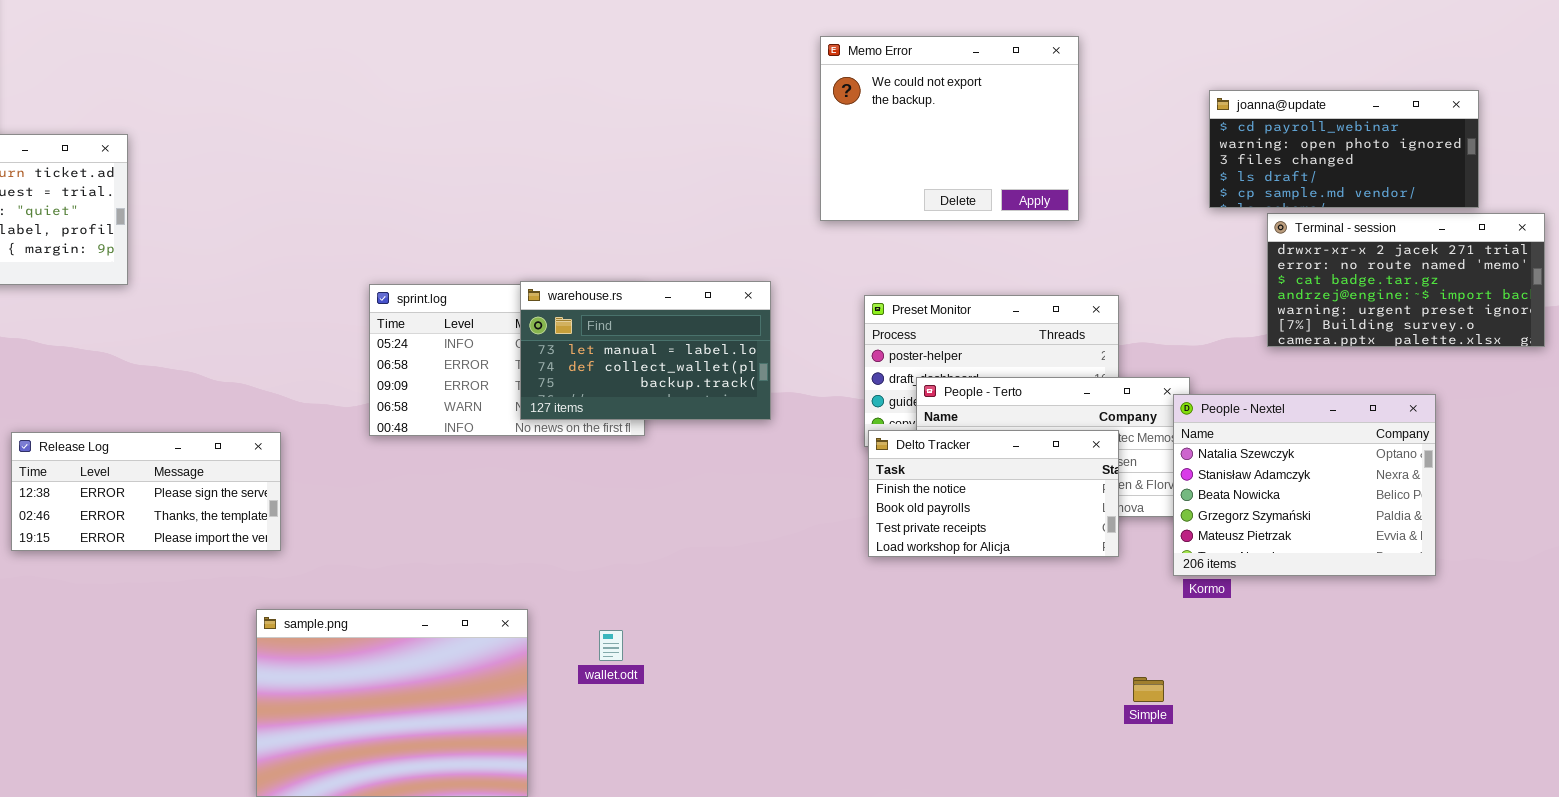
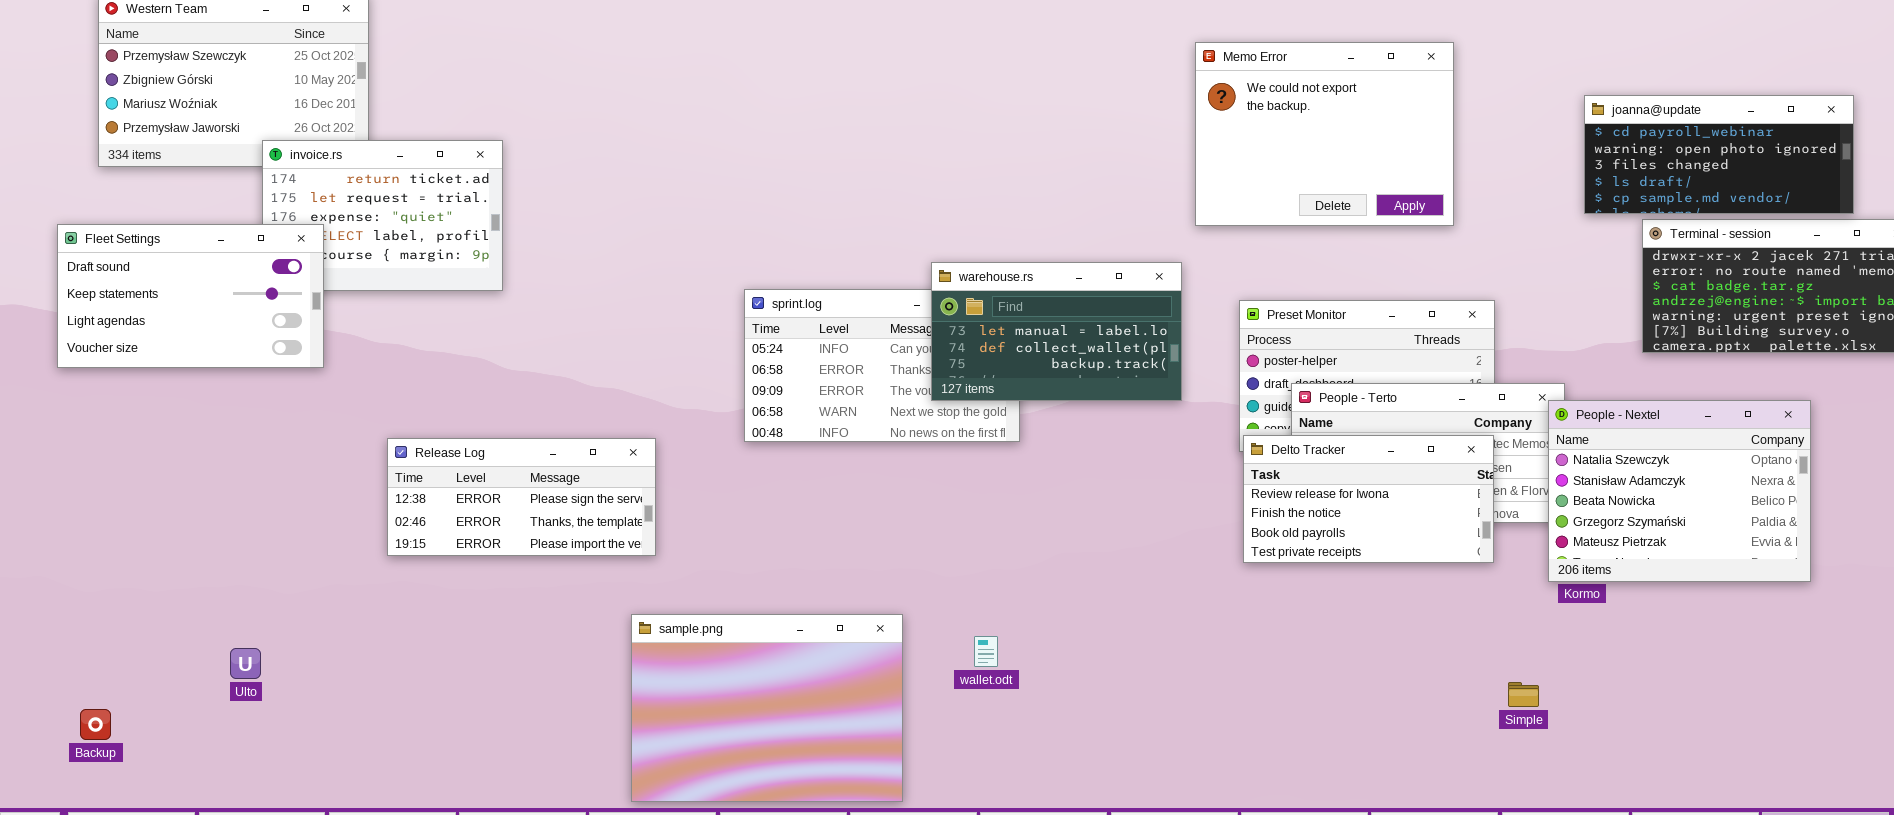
warehouse.rs: [520,281,771,420] -> [931,262,1182,401], moved
Delto Tracker: [868,430,1119,557] -> [1243,435,1494,563], scrolled up 1 row

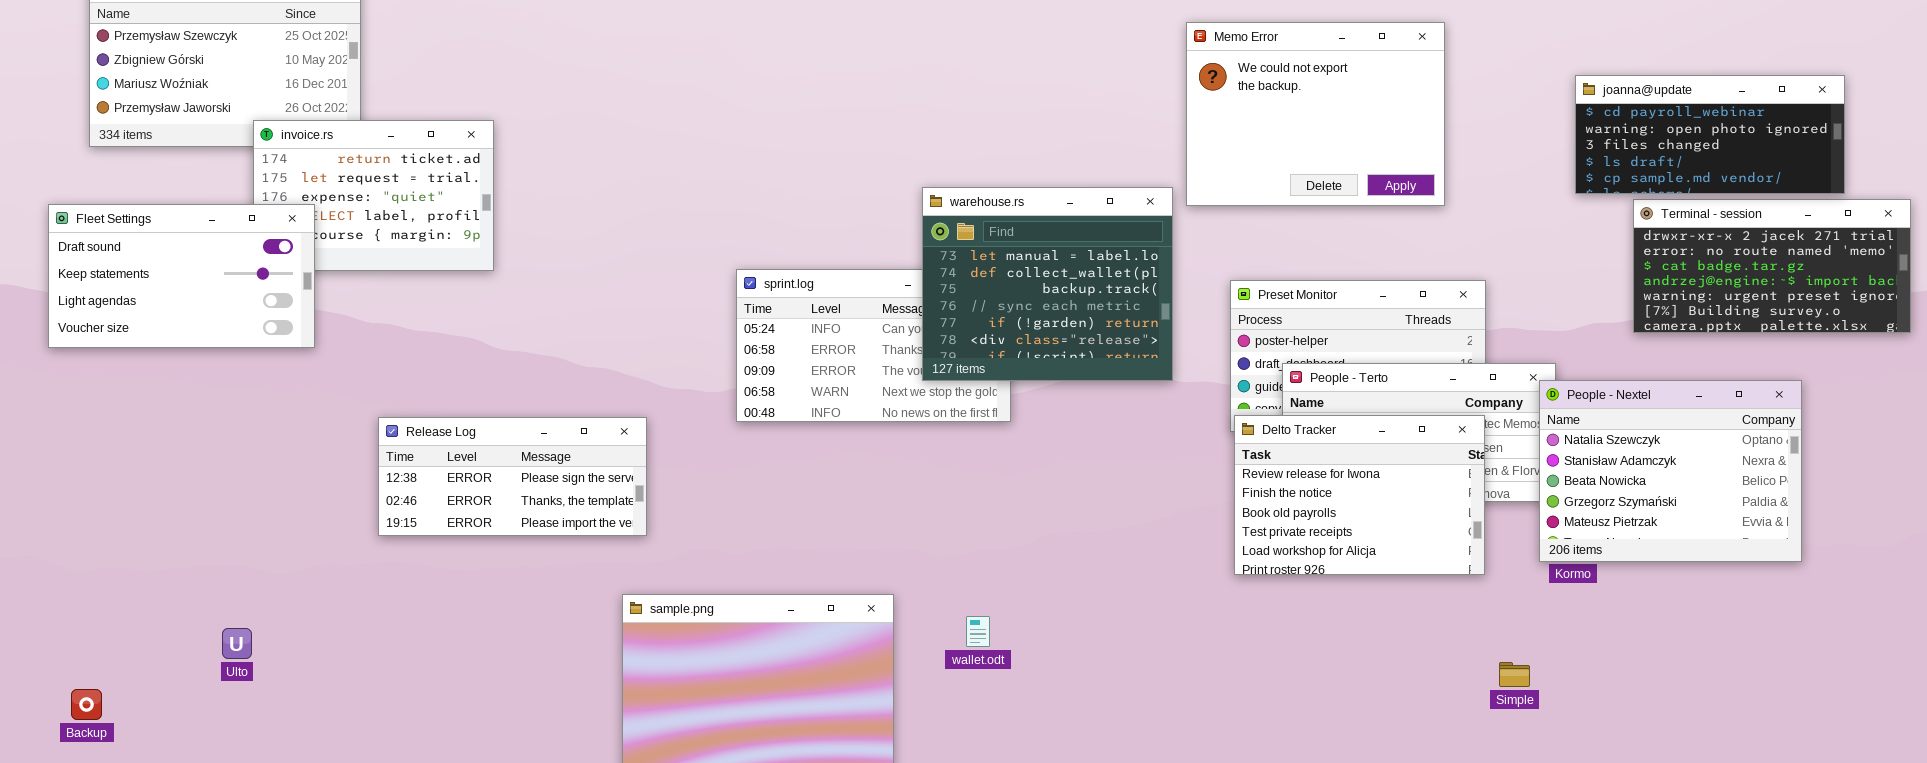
warehouse.rs: [931,262,1182,401] -> [922,187,1173,381], resized
Delto Tracker: [1243,435,1494,563] -> [1234,415,1485,575], resized

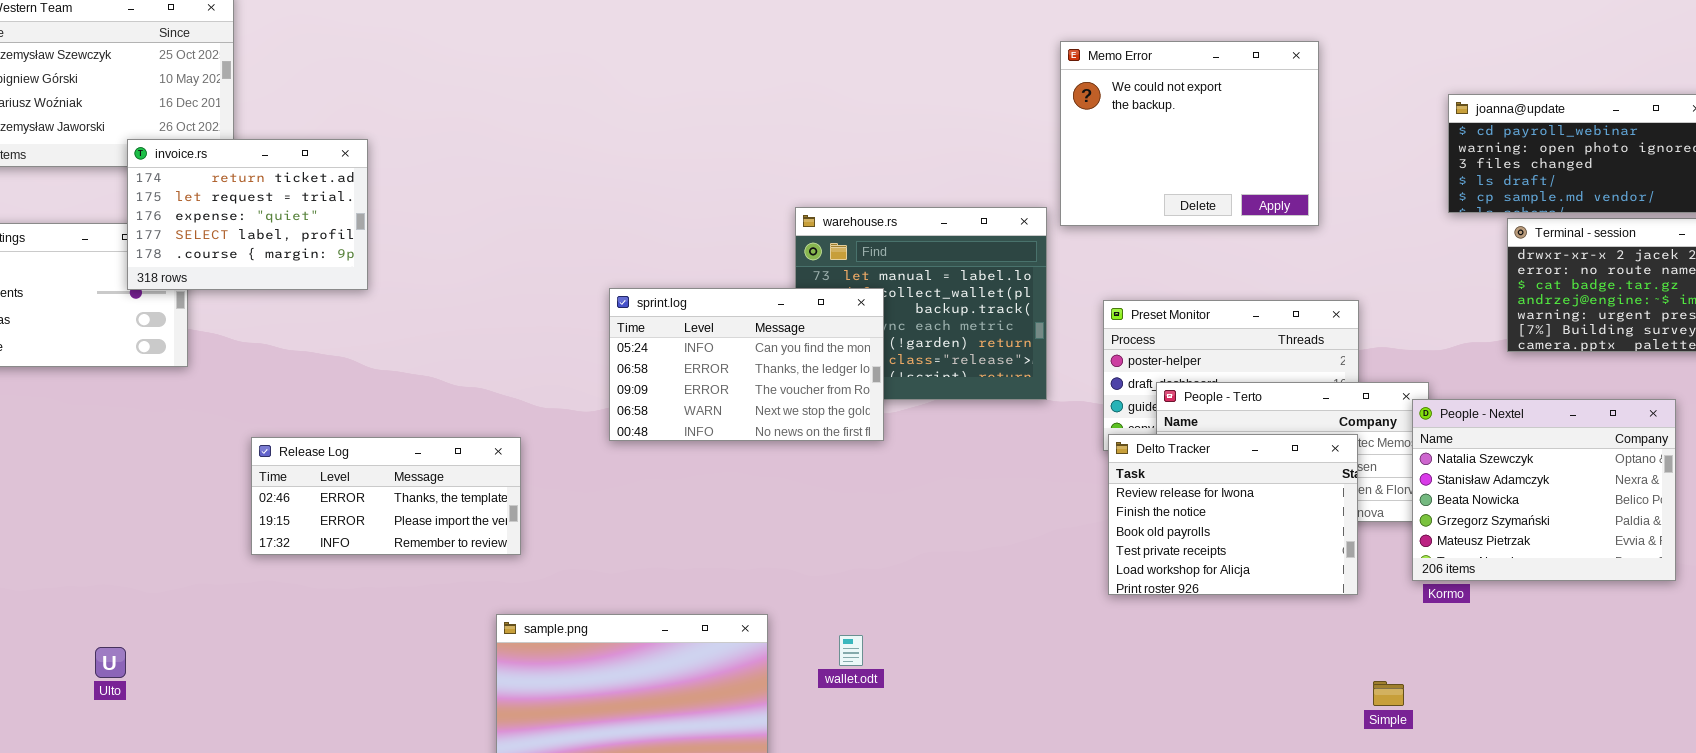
invoice.rs: [253,120,494,271] -> [127,139,368,290], raised
sprint.log: [736,269,1011,422] -> [609,288,884,441], raised
Release Log: [378,417,647,536] -> [251,437,521,555], scrolled down 1 row

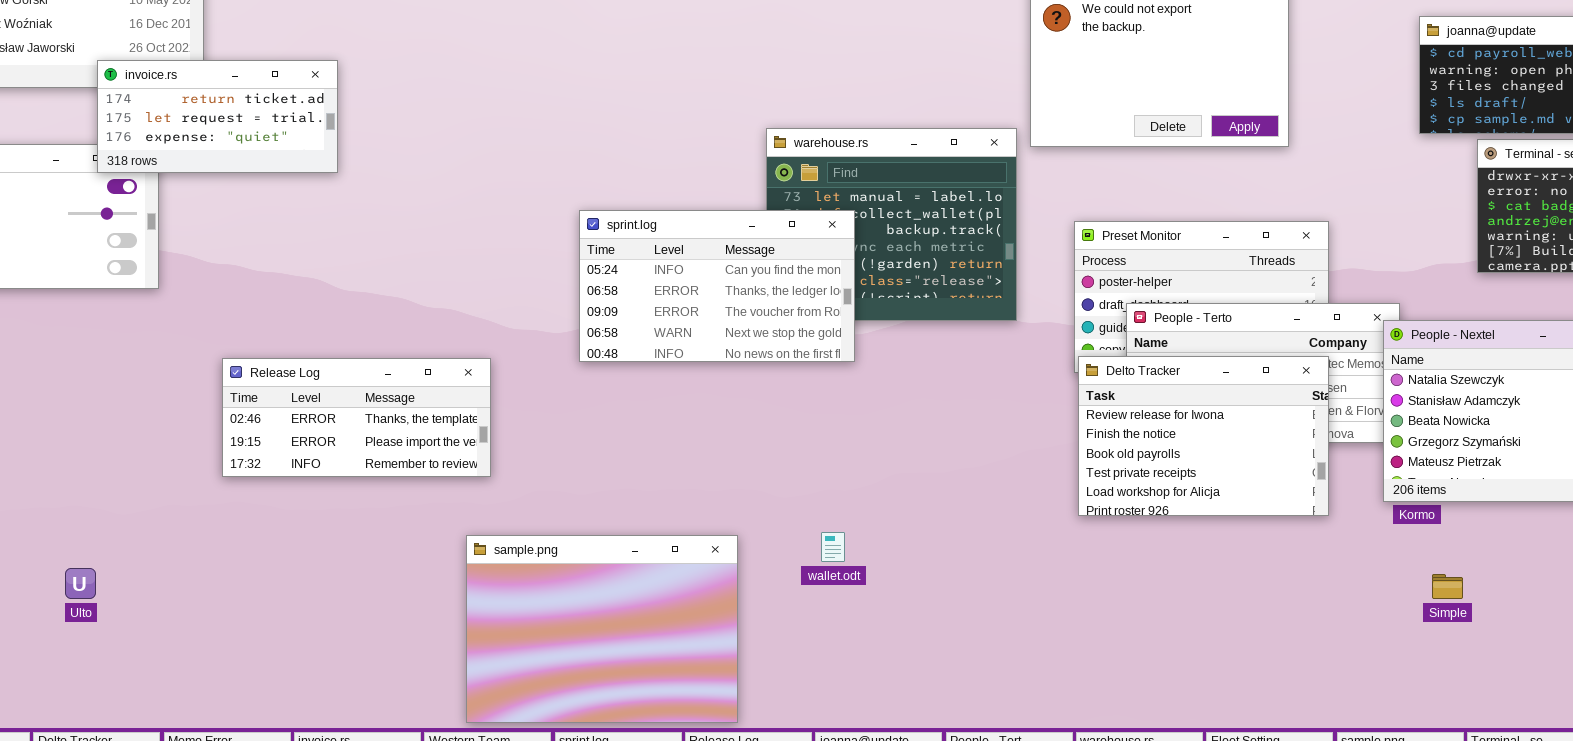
invoice.rs: [127,139,368,290] -> [97,60,338,173], resized
wallet.odt: [839,635,863,666] -> [821,532,845,562], moved
Simple: [1373,681,1404,706] -> [1432,574,1463,599], moved

